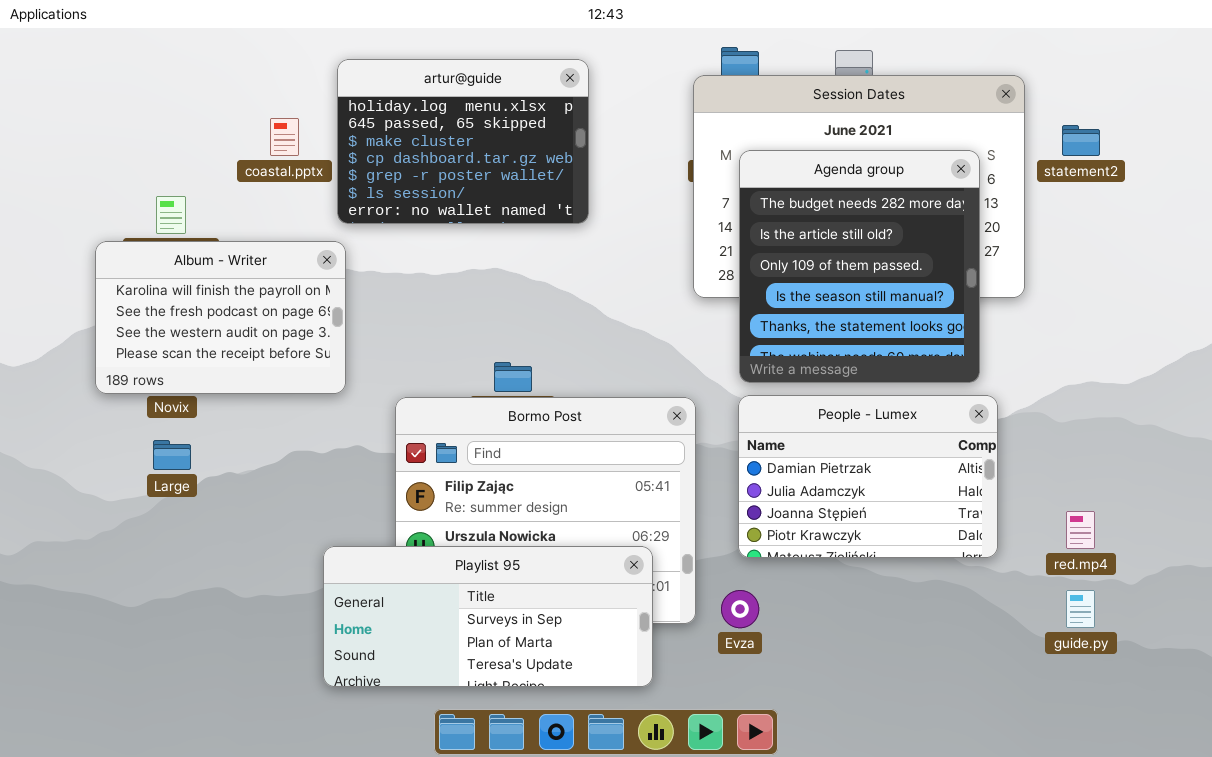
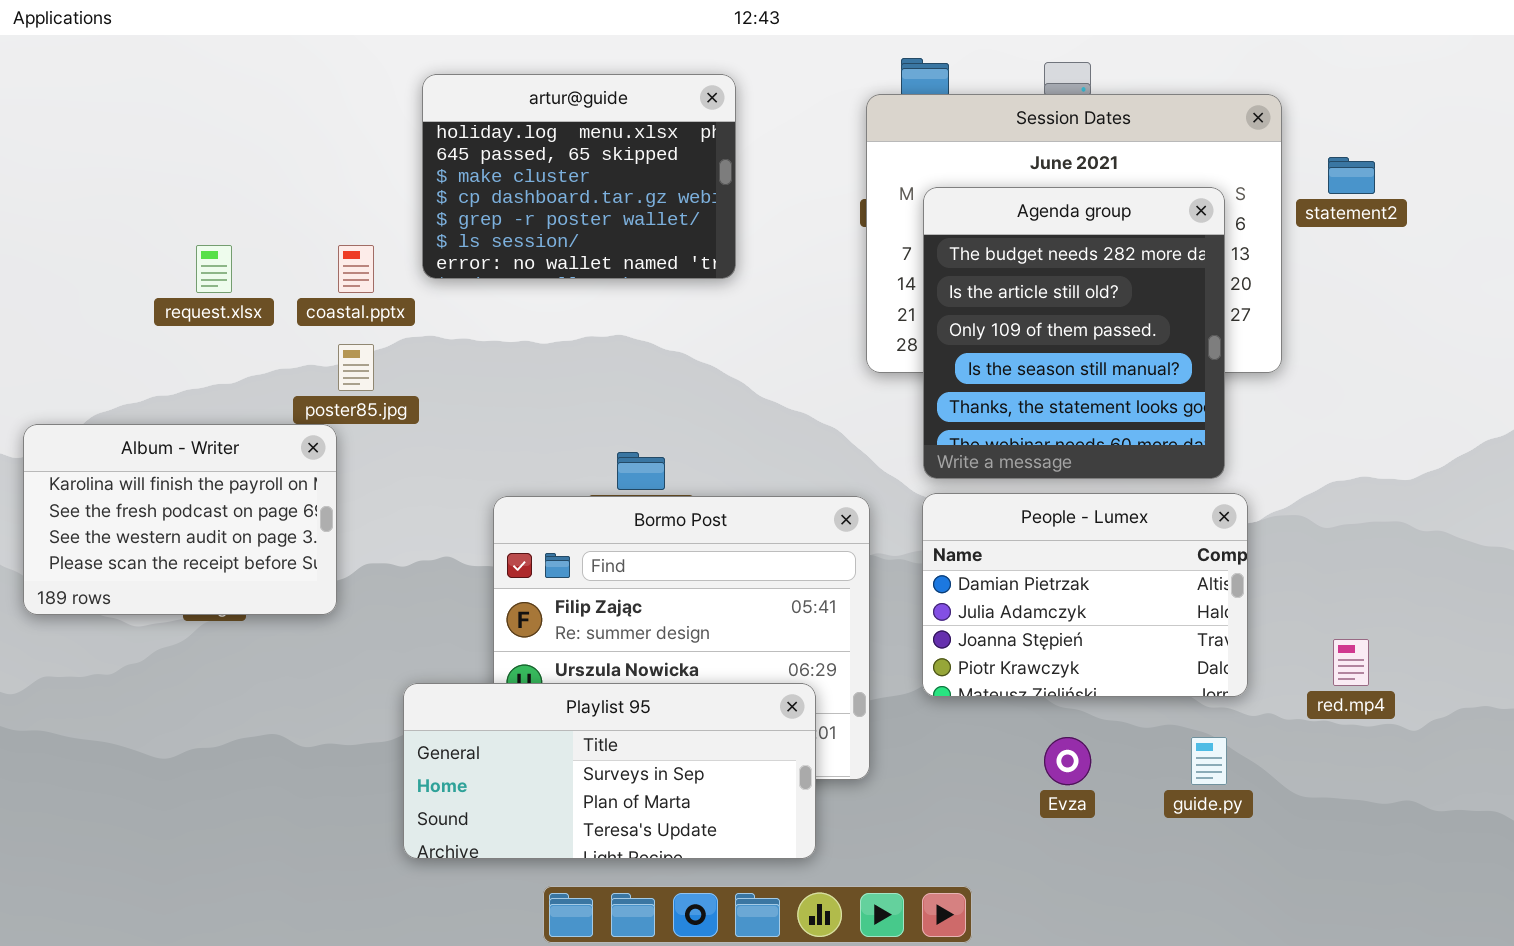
coastal.pptx: [270,118,299,156] -> [338,245,374,293], moved
Album - Writer: [95,241,346,394] -> [23,424,337,615], moved
Evza: [721,590,759,628] -> [1044,737,1091,785], moved
guide.py: [1066,590,1095,628] -> [1191,737,1227,785], moved

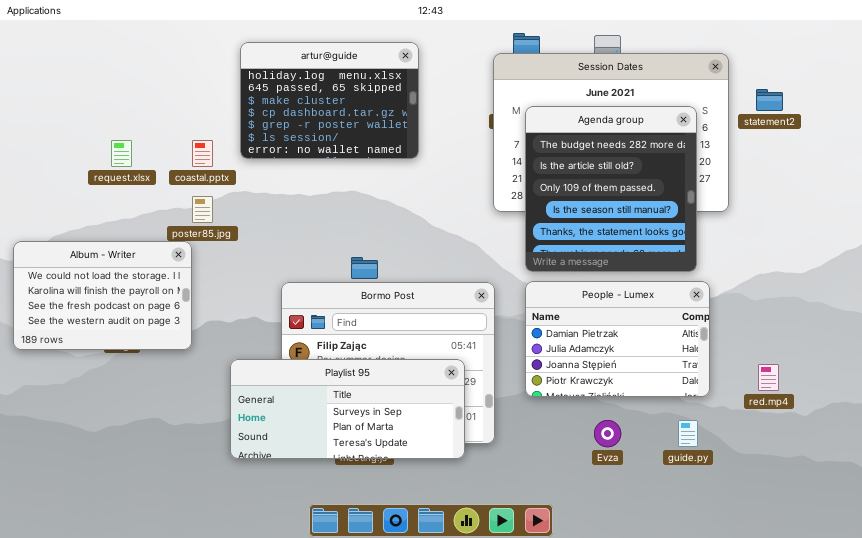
Album - Writer: [23,424,337,615] -> [13,241,192,350], scrolled up 1 row
Playlist 95: [403,683,816,859] -> [230,359,465,459], moved

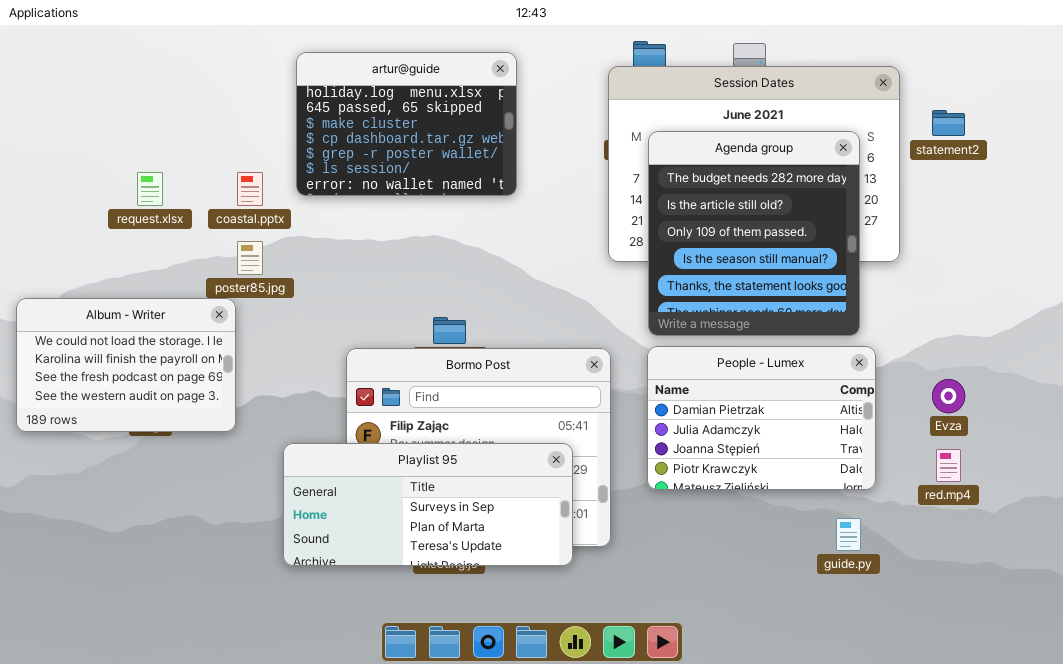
Evza: [594,420,621,447] -> [932,379,965,413], moved

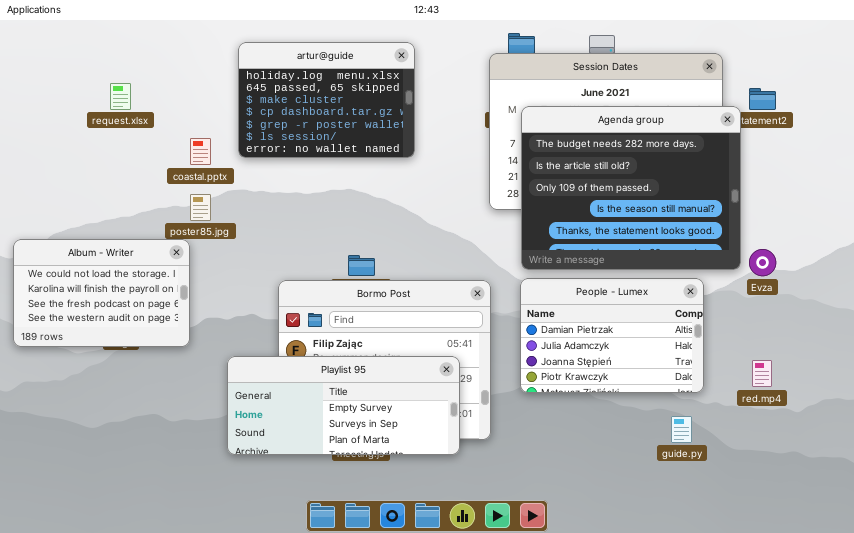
Agenda group: [648,131,860,336] -> [521,106,741,270], resized
request.xlsx: [137,172,163,206] -> [110,83,131,110], moved
Evza: [932,379,965,413] -> [749,249,776,276], moved
Playlist 95: [283,443,573,566] -> [227,356,460,455], scrolled up 1 row

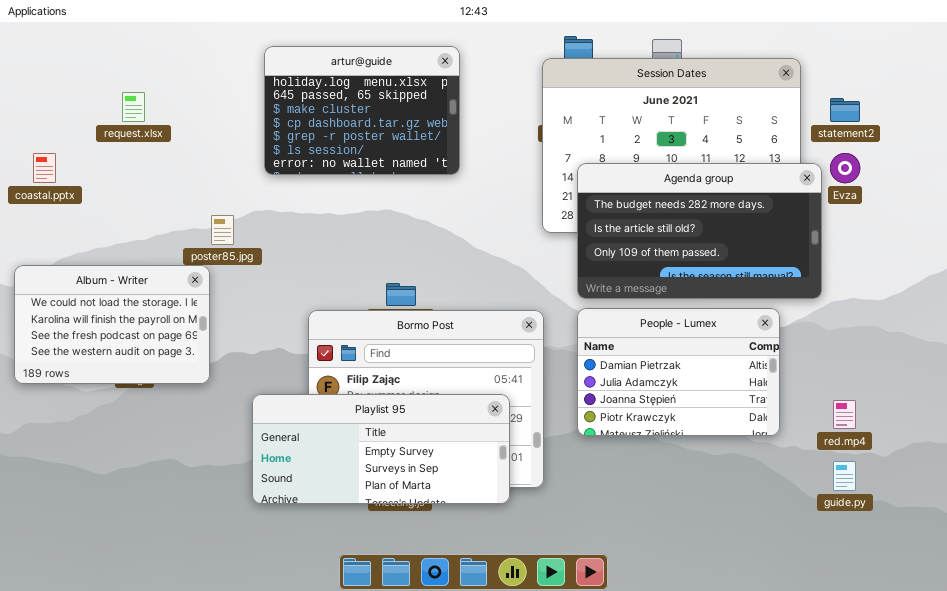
Agenda group: [521,106,741,270] -> [577,163,822,299], resized
coastal.pptx: [190,138,211,165] -> [33,153,56,183], moved
Evza: [749,249,776,276] -> [830,153,860,183], moved
guide.py: [671,416,692,443] -> [833,461,856,491], moved

